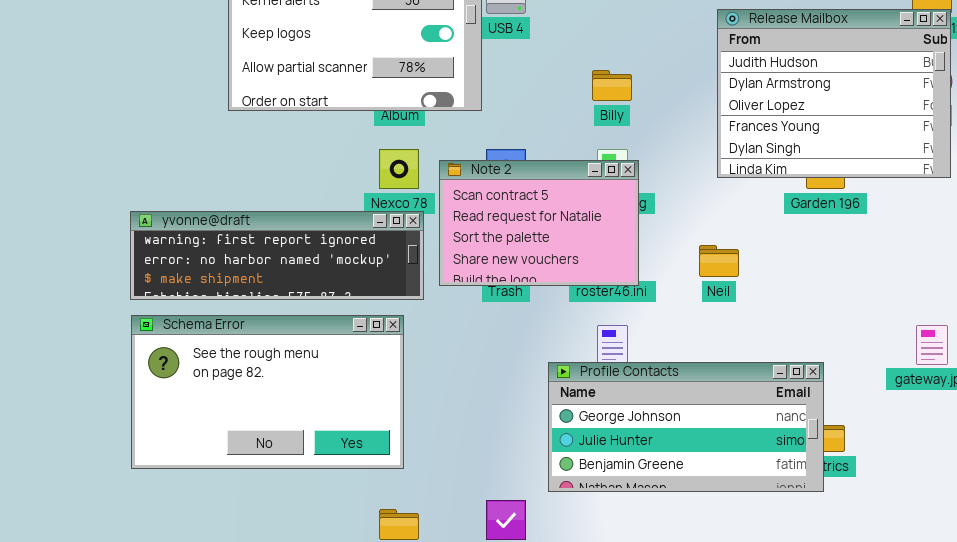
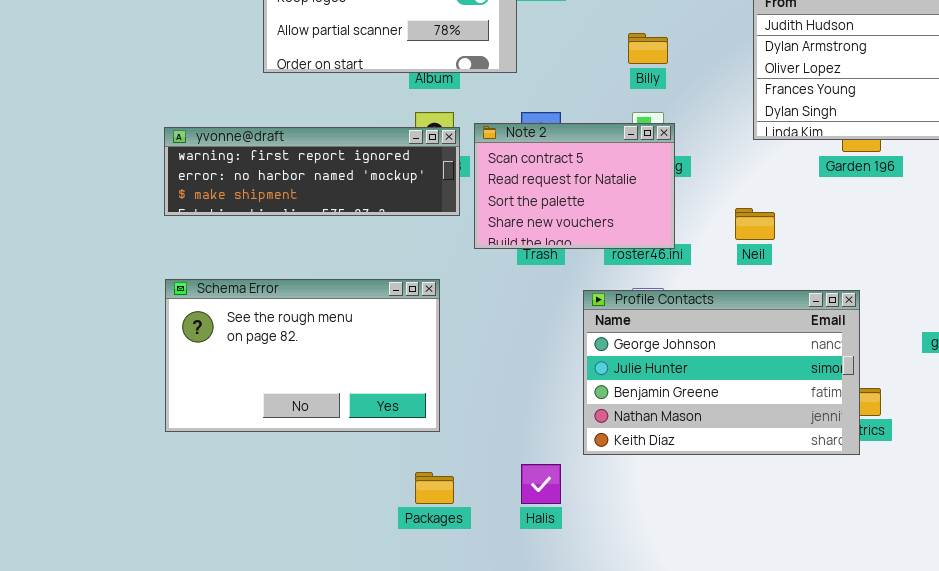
yvonne@draft: [130,211,424,300] -> [164,127,460,216], moved
Profile Contacts: [548,362,824,492] -> [583,290,860,455], resized

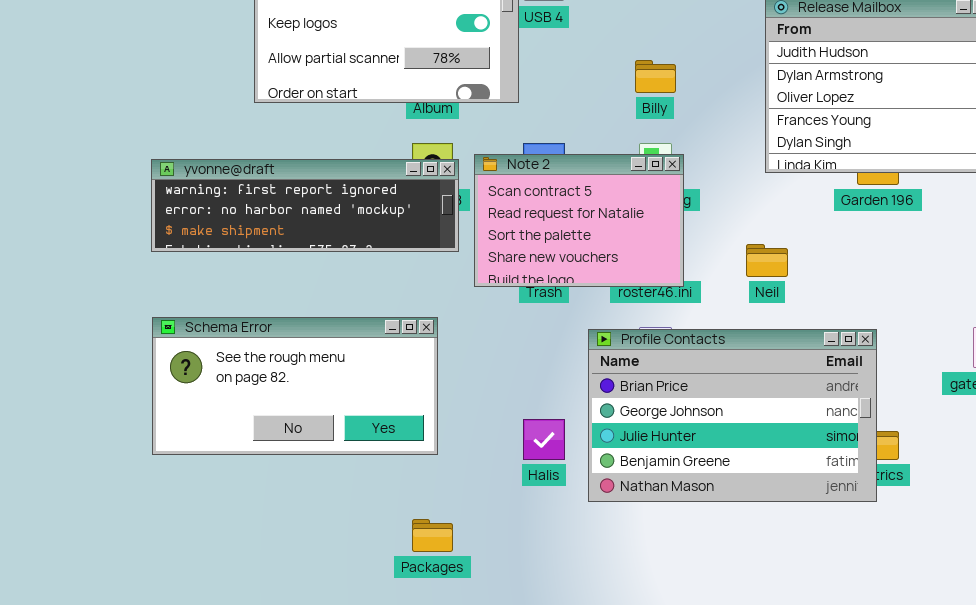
Schema Error: [165,279,440,432] -> [152,317,438,455], resized
Profile Contacts: [583,290,860,455] -> [588,329,877,502], scrolled up 1 row
Halis: [521,464,561,504] -> [523,419,565,460], moved

